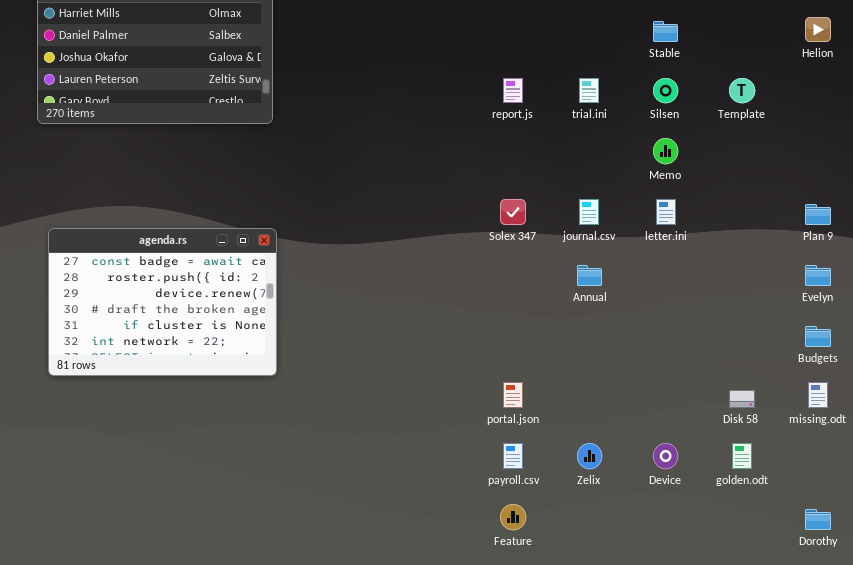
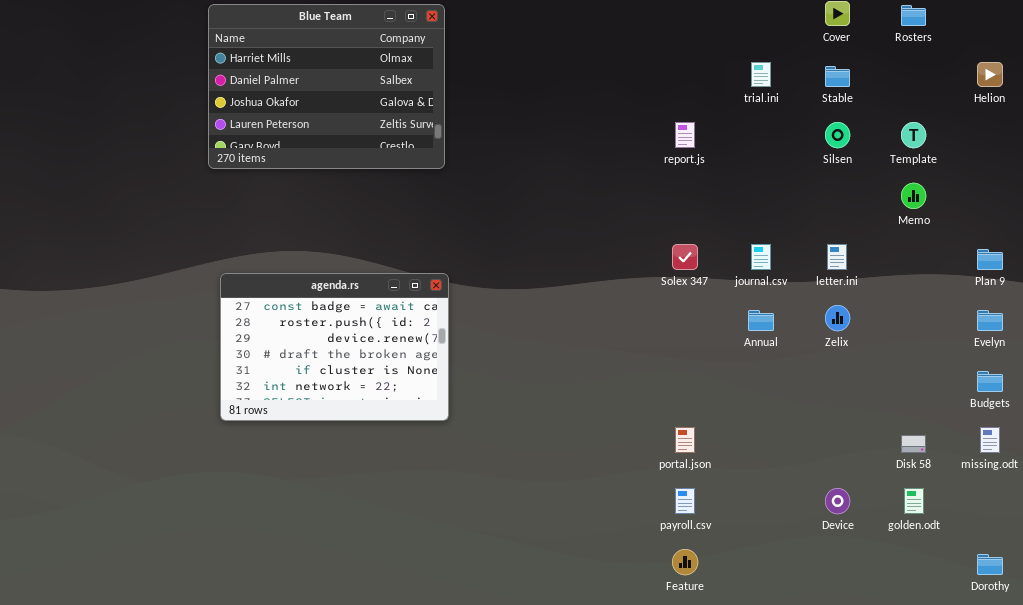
trial.ini: [579,78,599,103] -> [751,62,771,87], moved
Memo: [653,138,678,164] -> [901,183,926,209], moved
Zelix: [577,443,602,469] -> [825,305,850,331], moved

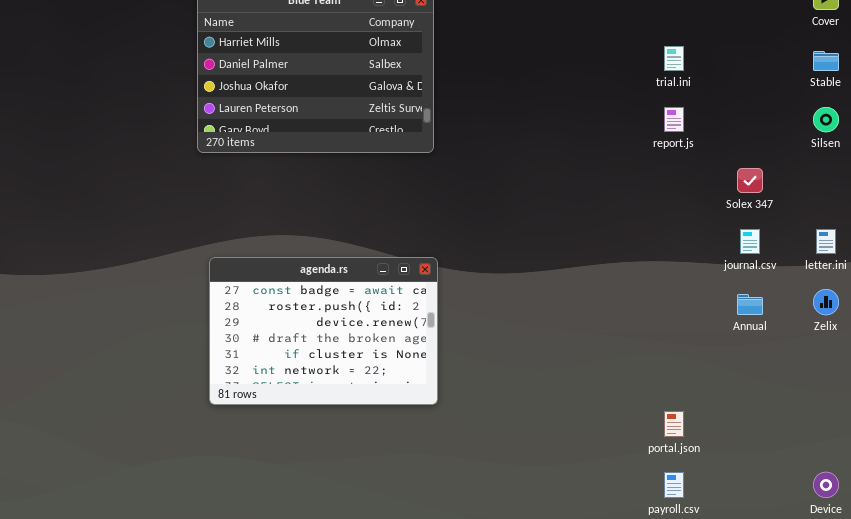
trial.ini: [751,62,771,87] -> [664,46,684,71], moved
Solex 347: [672,244,698,270] -> [737,168,763,193], moved

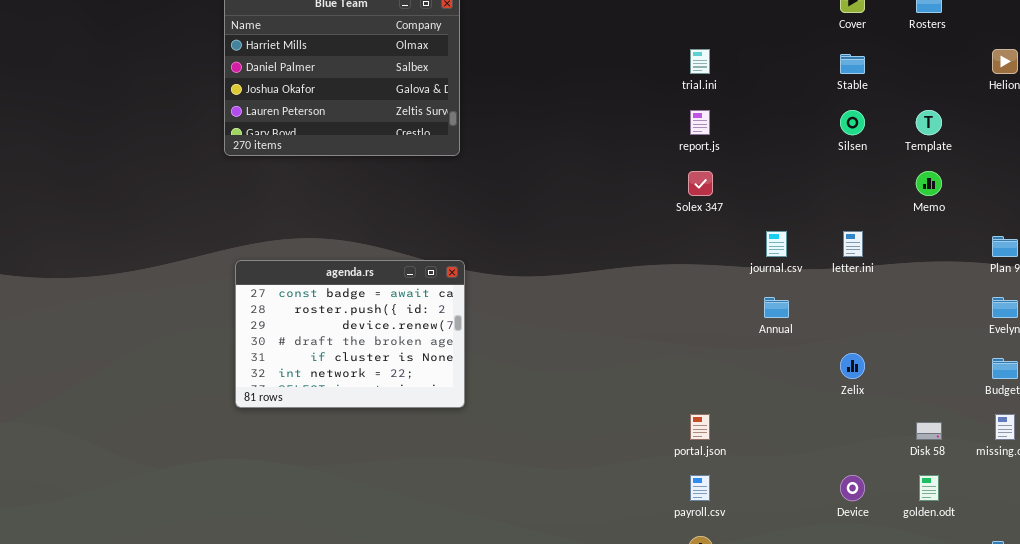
Solex 347: [737,168,763,193] -> [688,171,713,196], moved
Zelix: [813,289,839,315] -> [840,353,865,379], moved

